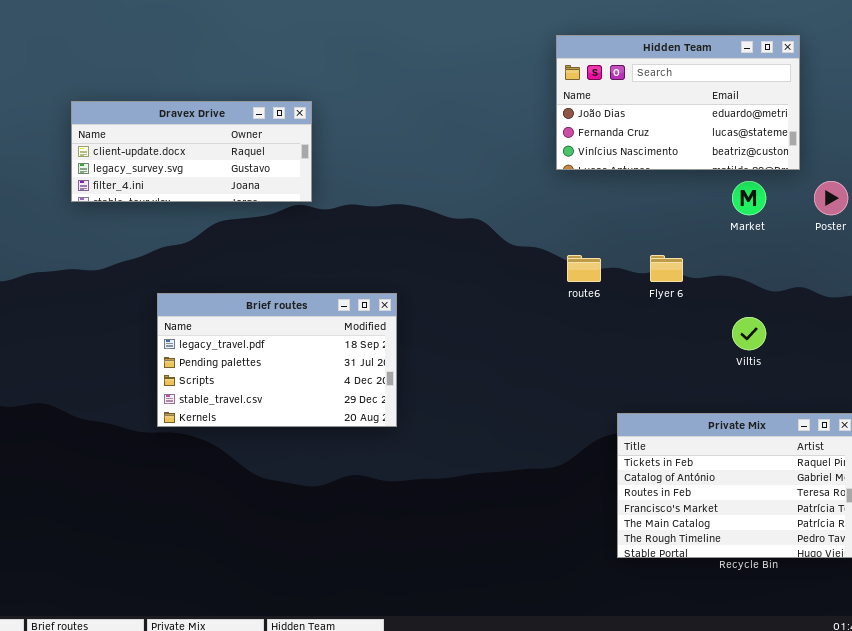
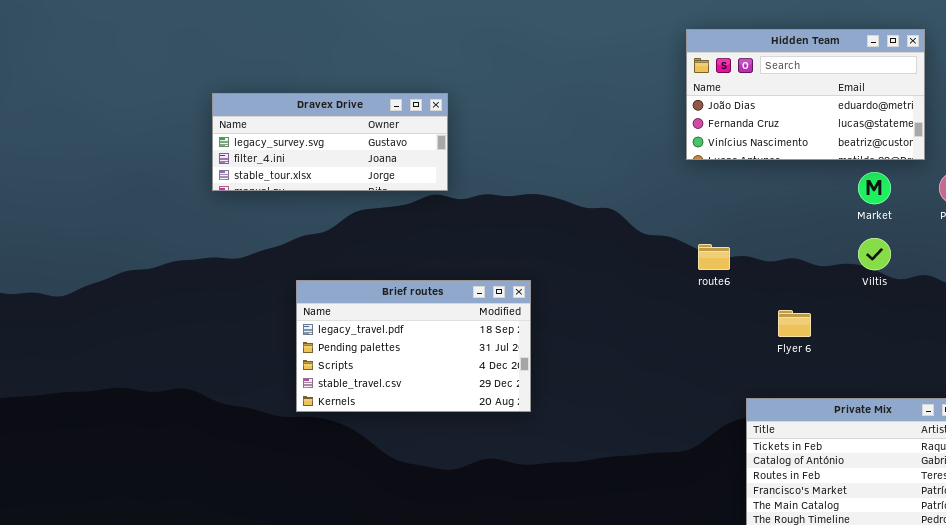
Dravex Drive: [71,101,312,202] -> [212,93,448,191], scrolled down 1 row
Flyer 6: [650,255,683,282] -> [778,310,811,337], moved
Viltis: [732,317,766,350] -> [858,238,891,270], moved

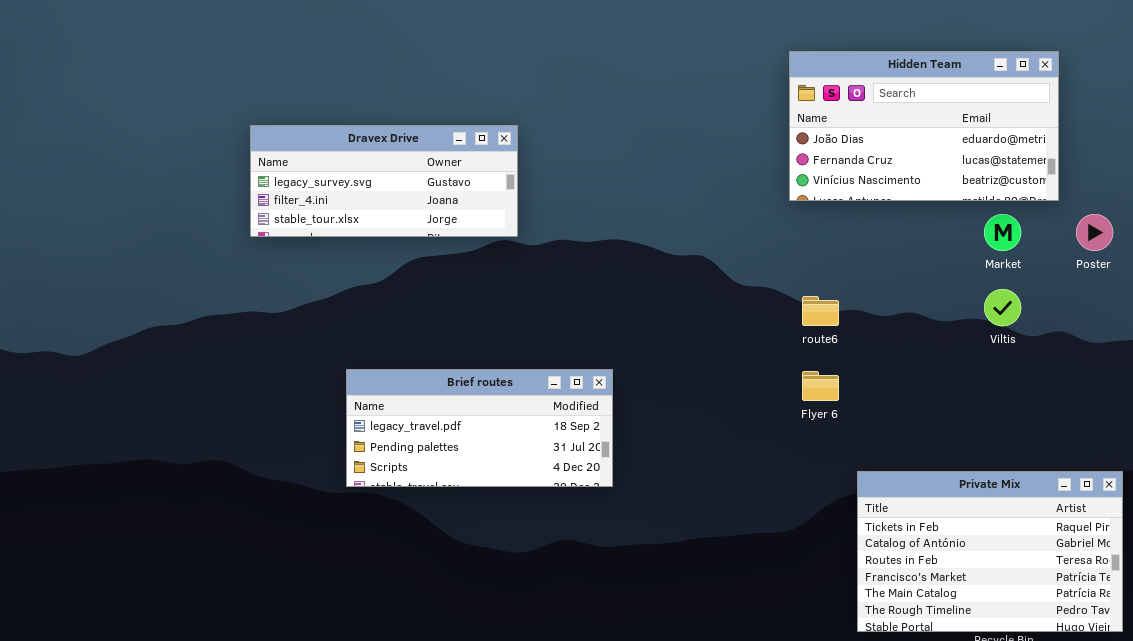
Brief routes: [296,280,531,412] -> [346,369,613,487], resized
Flyer 6: [778,310,811,337] -> [802,371,839,401], moved

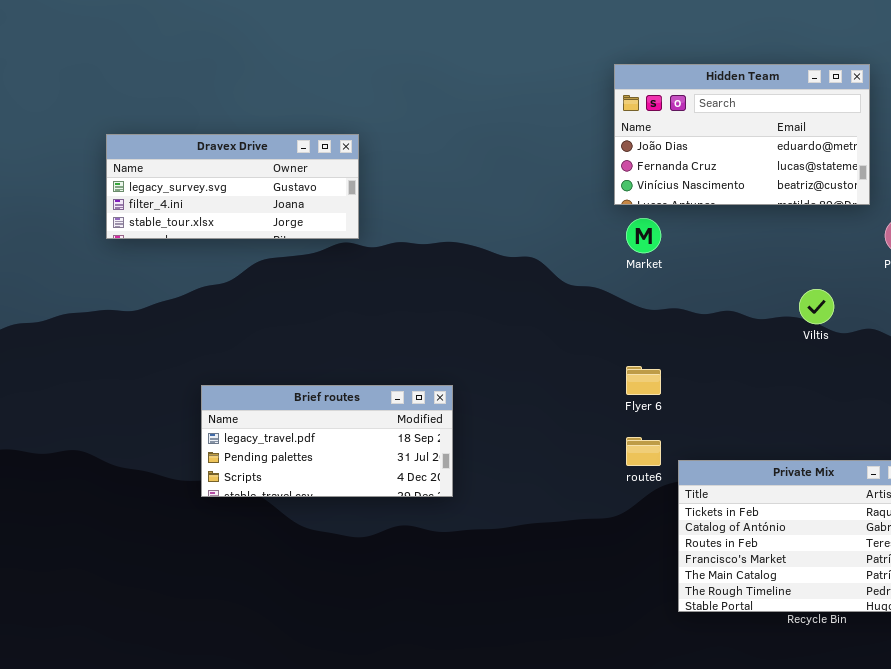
Market: [984,214,1021,251] -> [626,218,661,253], moved
route6: [802,296,839,326] -> [626,437,661,466], moved
Brief routes: [346,369,613,487] -> [201,385,453,497], moved

